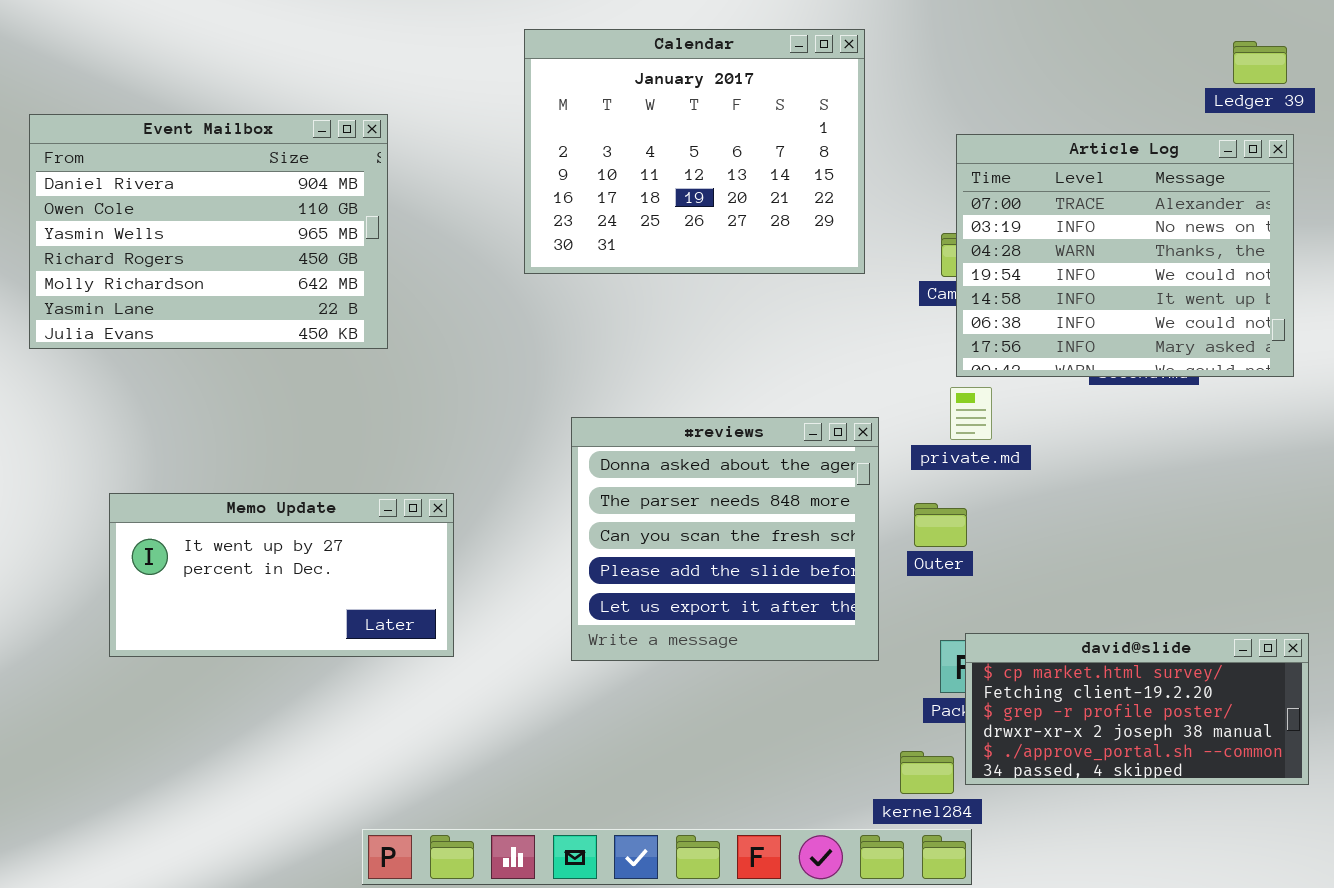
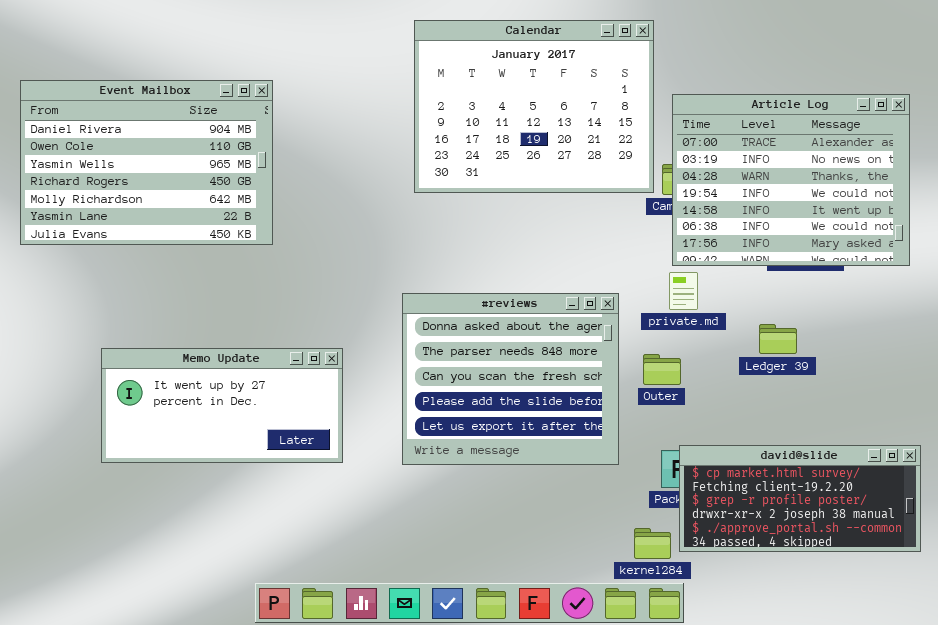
Calendar: [524,29,865,274] -> [414,20,654,193], moved
Ledger 39: [1233,41,1287,84] -> [759,324,797,354], moved
Memo Update: [109,493,454,657] -> [101,348,343,463], moved

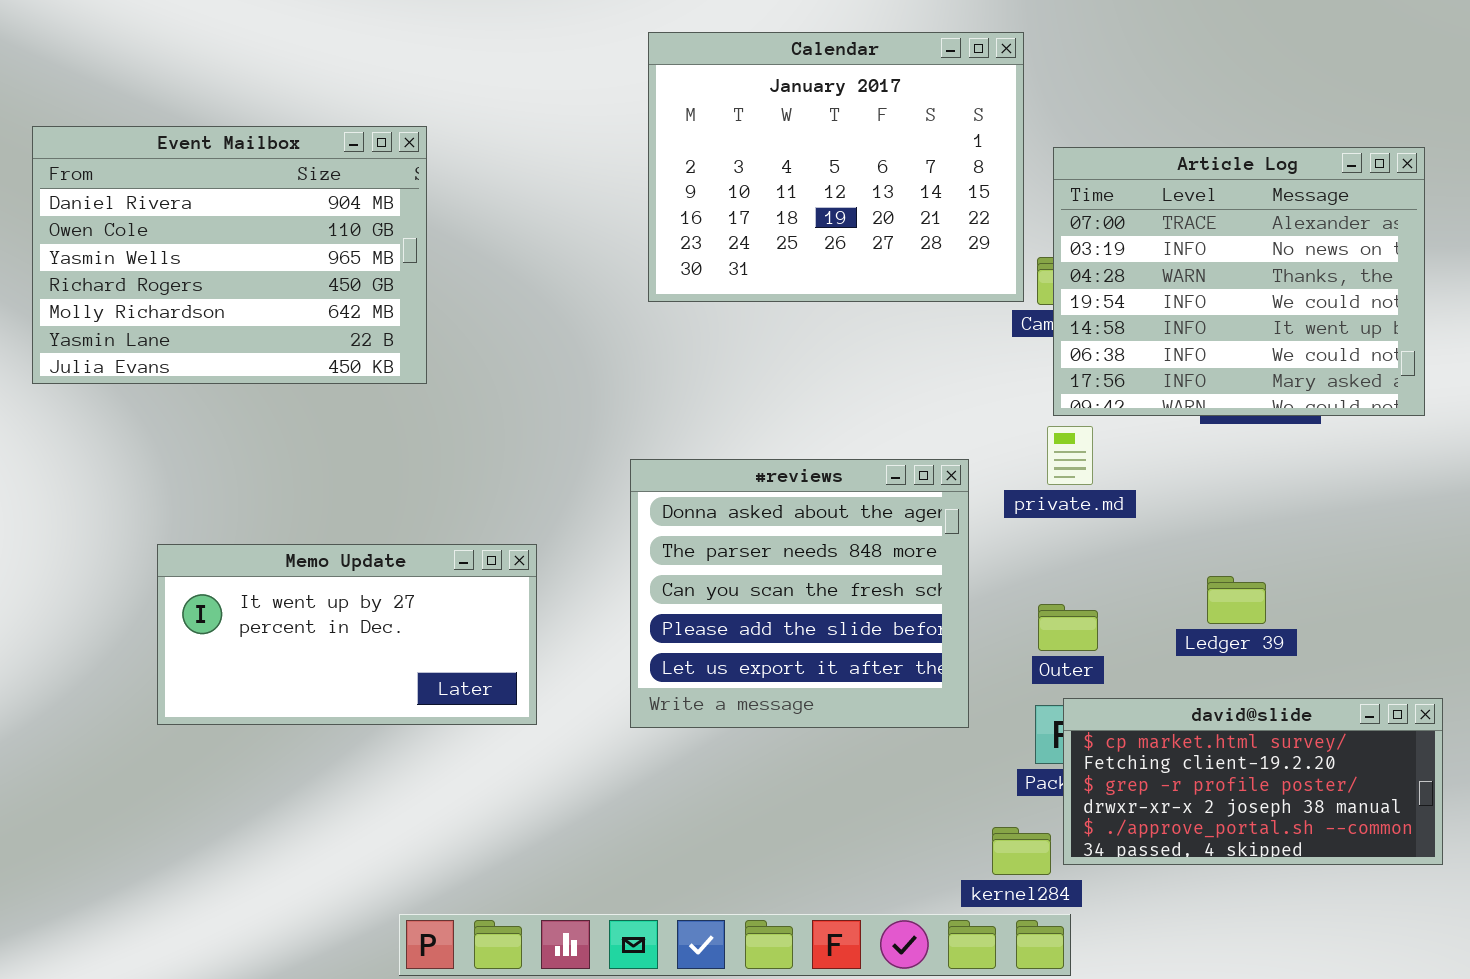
Ledger 39: [759,324,797,354] -> [1207,576,1266,624], moved
Outer: [643,354,681,385] -> [1038,604,1098,651], moved

